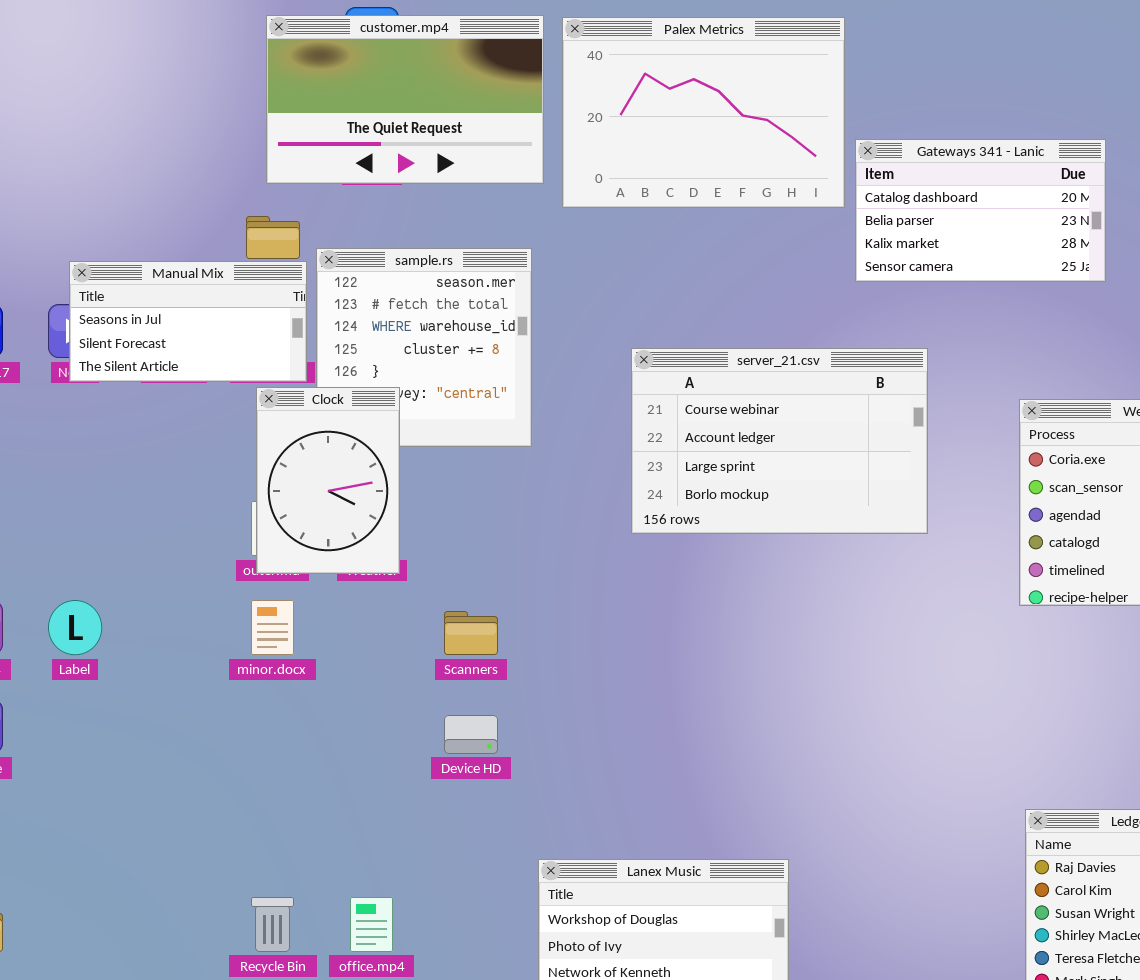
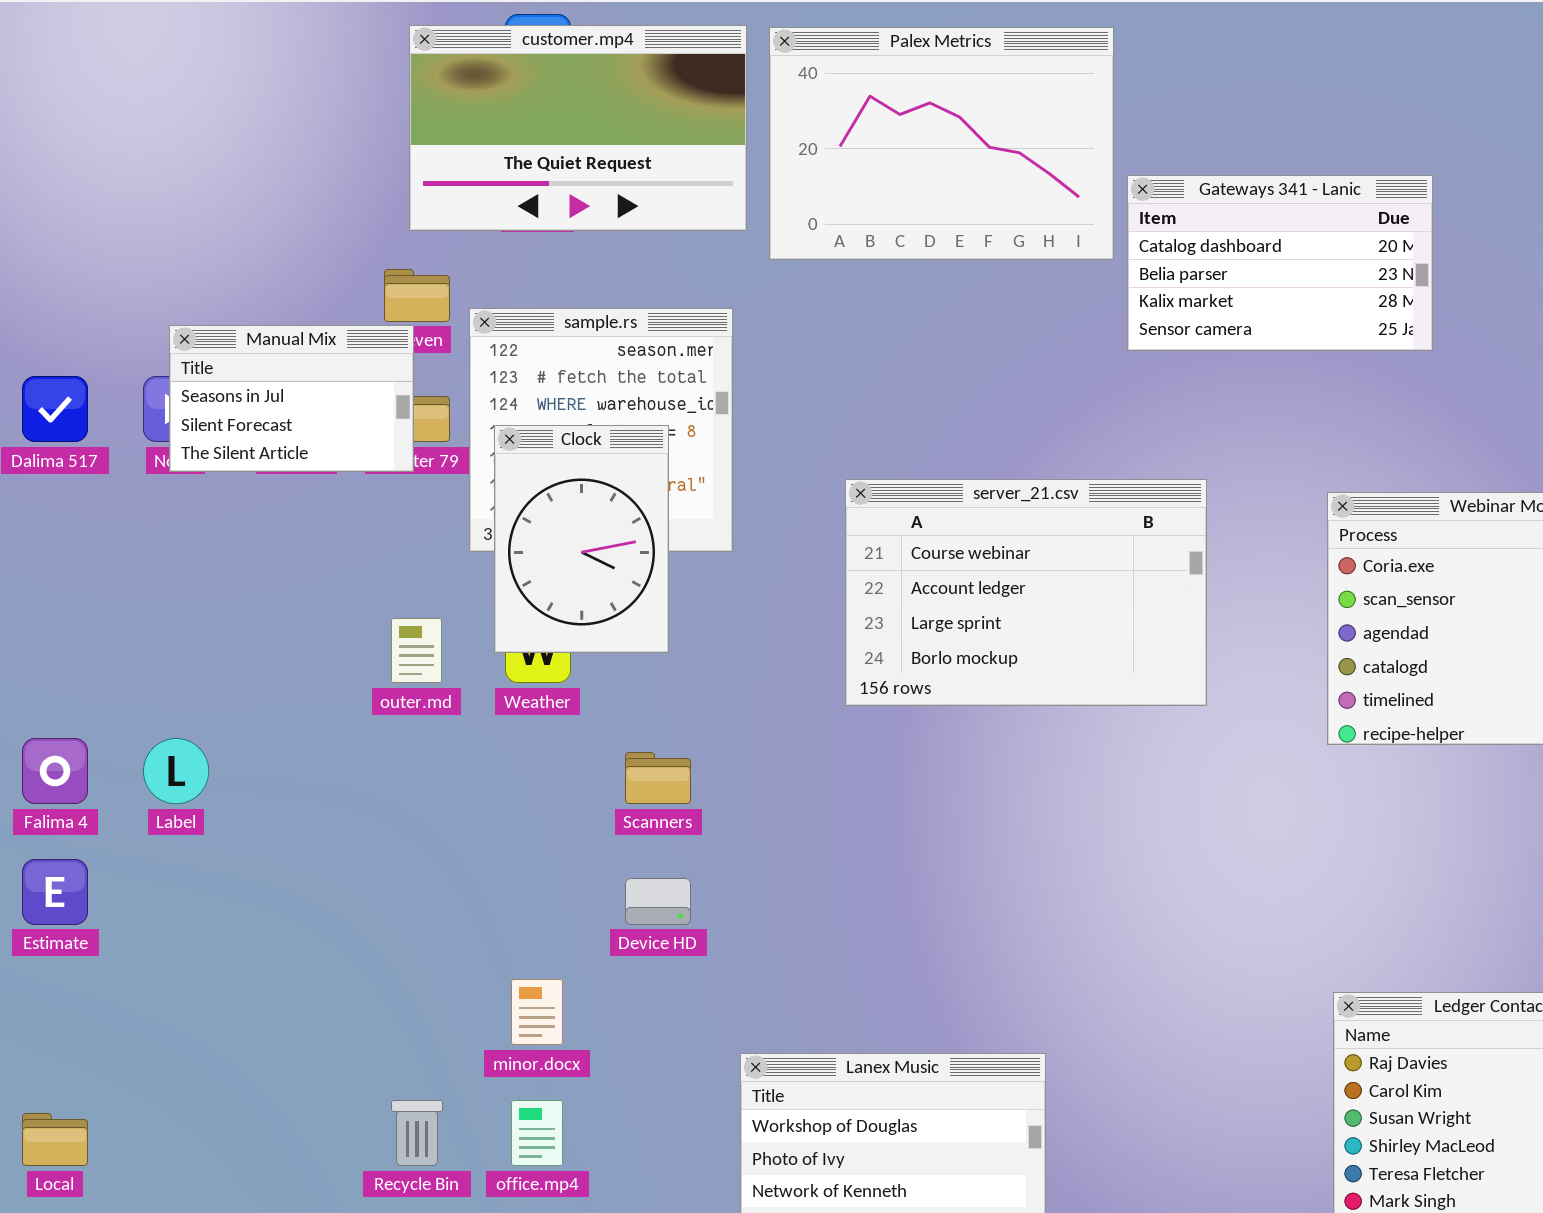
Manual Mix: [69,261,307,382] -> [169,325,414,472], resized
server_21.csv: [631,348,928,534] -> [845,479,1207,706], moved
Clock: [256,387,400,574] -> [494,425,669,653], moved
minor.docx: [251,600,294,655] -> [511,979,563,1045], moved

